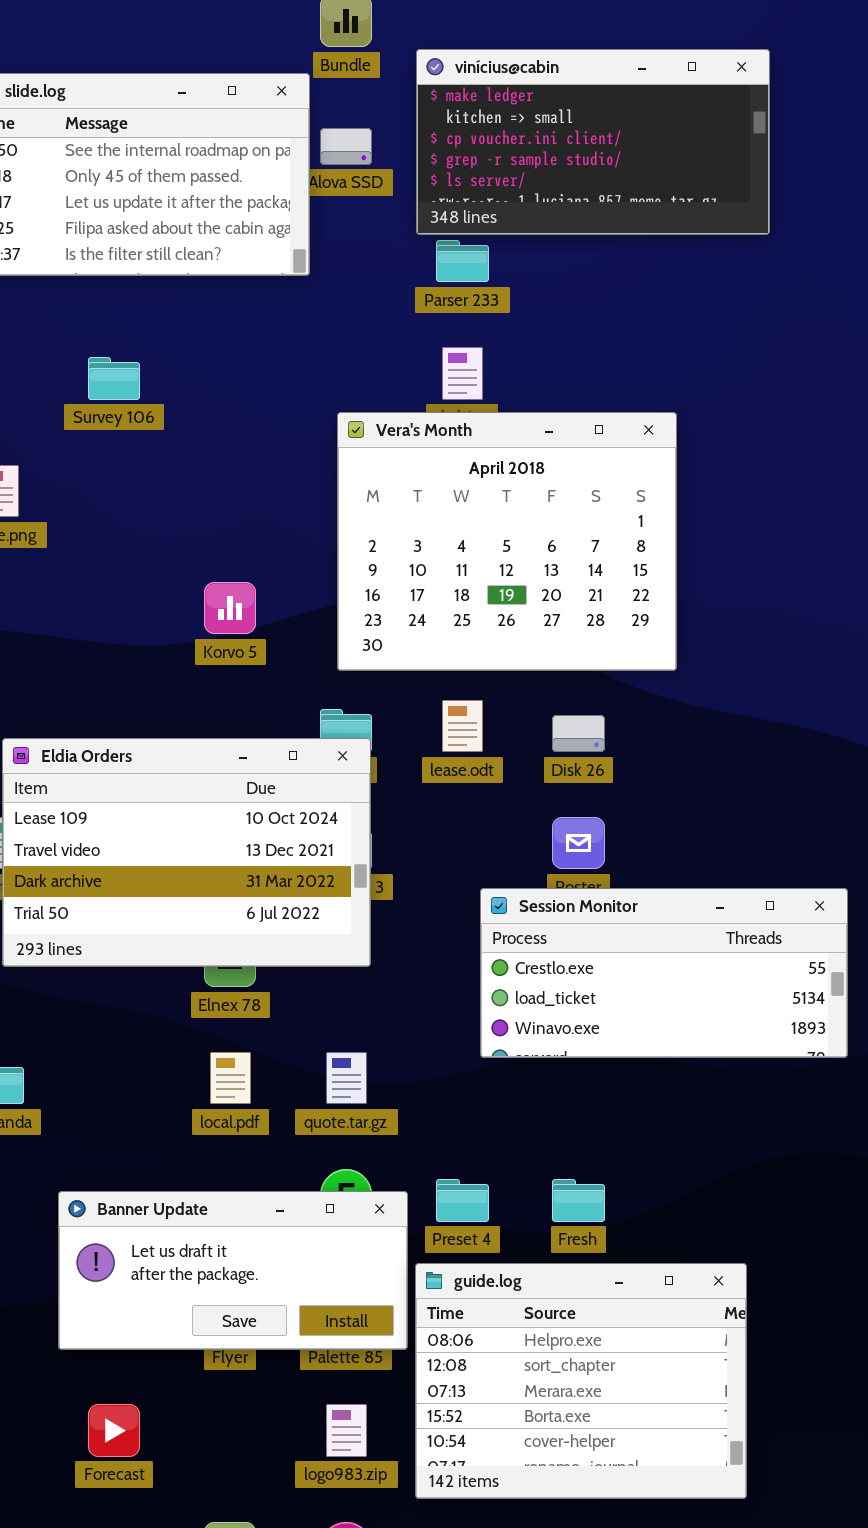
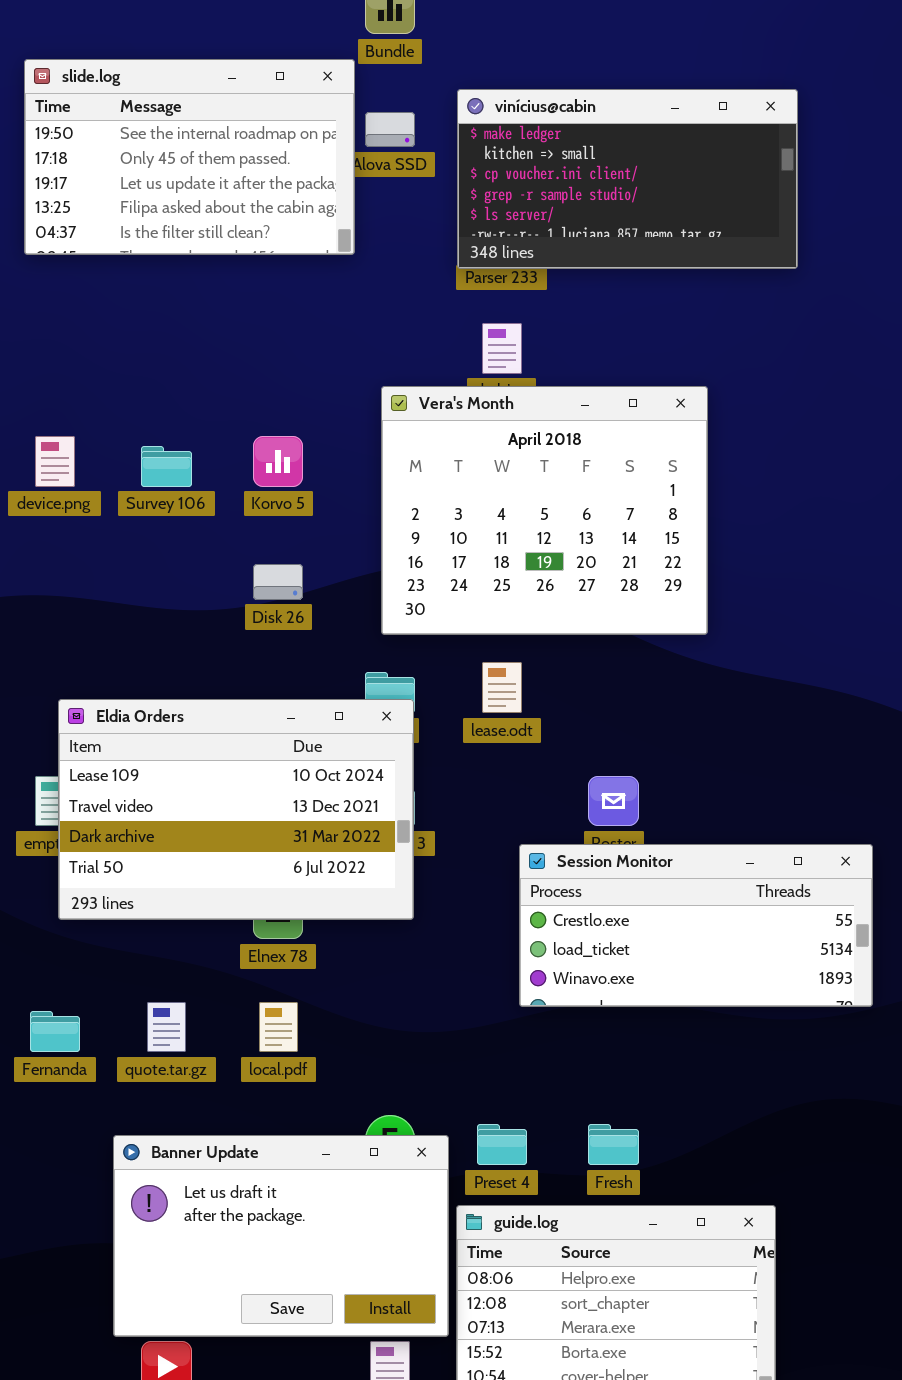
vinícius@cabin: [416,49,770,235] -> [457,89,798,269], moved
Survey 106: [88,357,140,400] -> [141,446,192,487], moved
Korvo 5: [204,582,256,634] -> [253,436,303,487], moved
Disk 26: [552,715,605,752] -> [253,564,303,600], moved
quote.tar.gz: [326,1052,367,1104] -> [147,1002,186,1052], moved
Banner Update: [58,1191,408,1350] -> [113,1135,449,1337], resized

